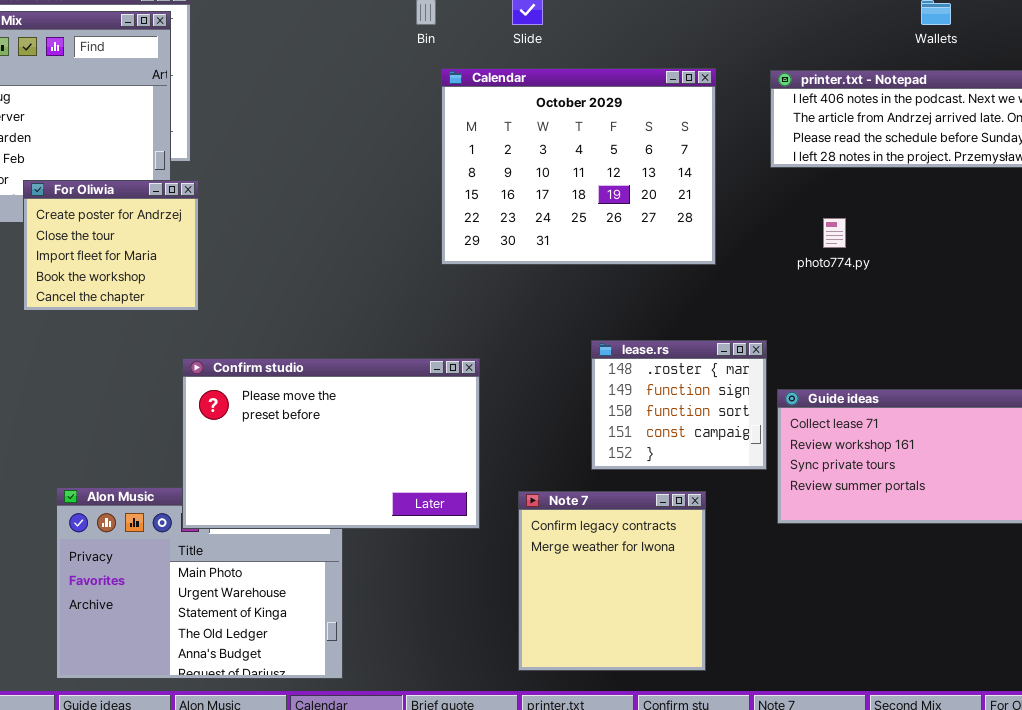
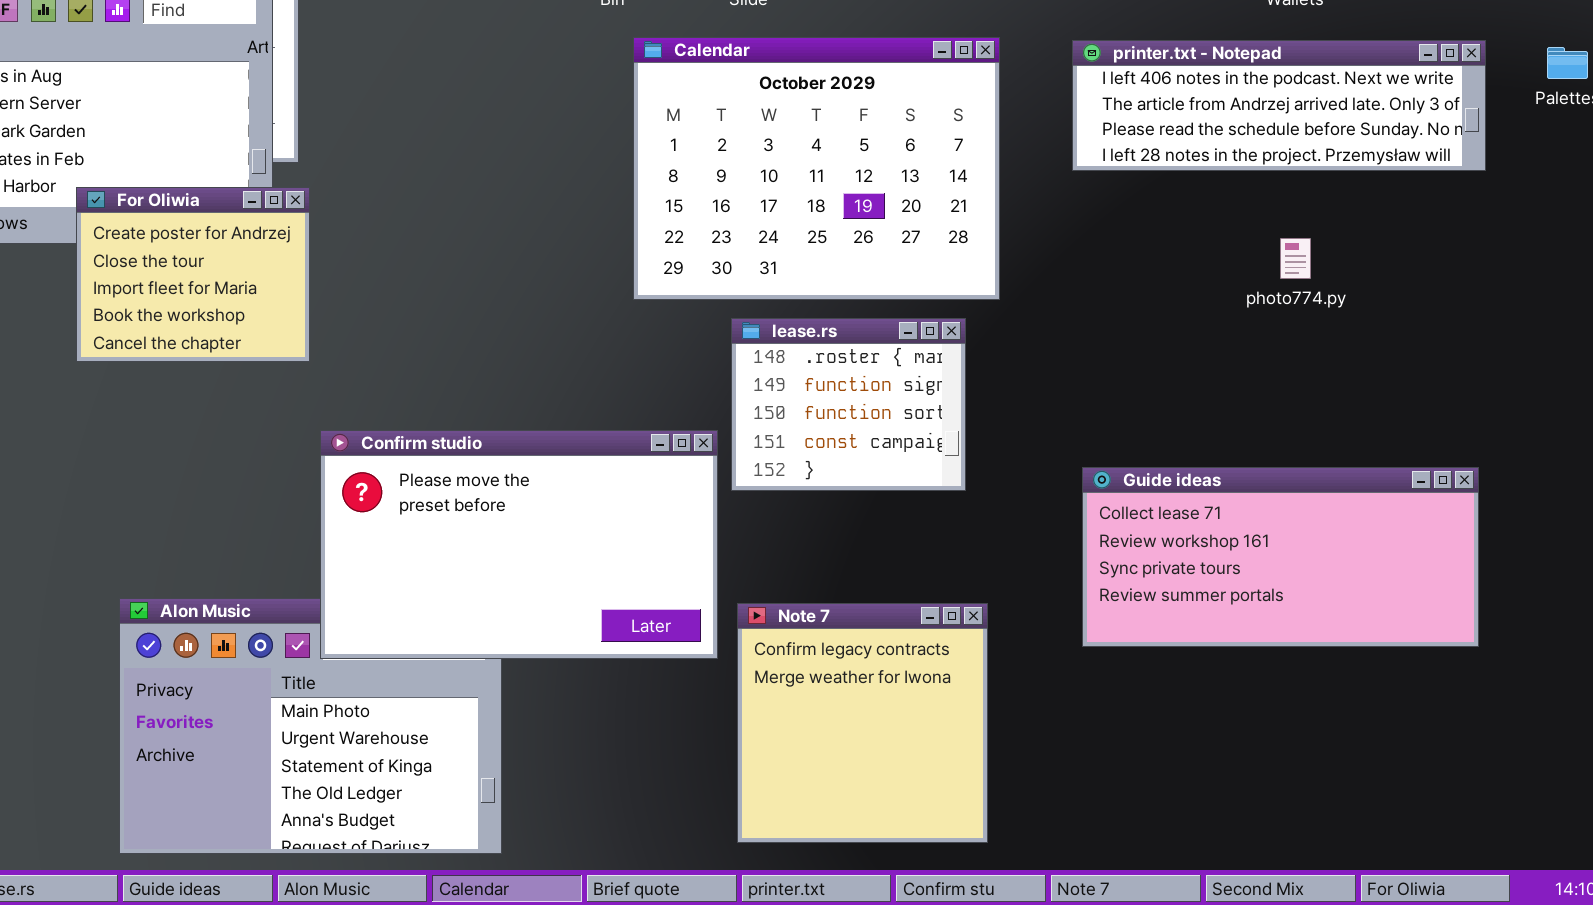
photo774.py: [823,218,846,248] -> [1280,238,1311,279], moved
lease.rs: [591,340,767,470] -> [731,318,966,491], moved
Confirm studio: [182,358,480,529] -> [320,430,718,659], moved

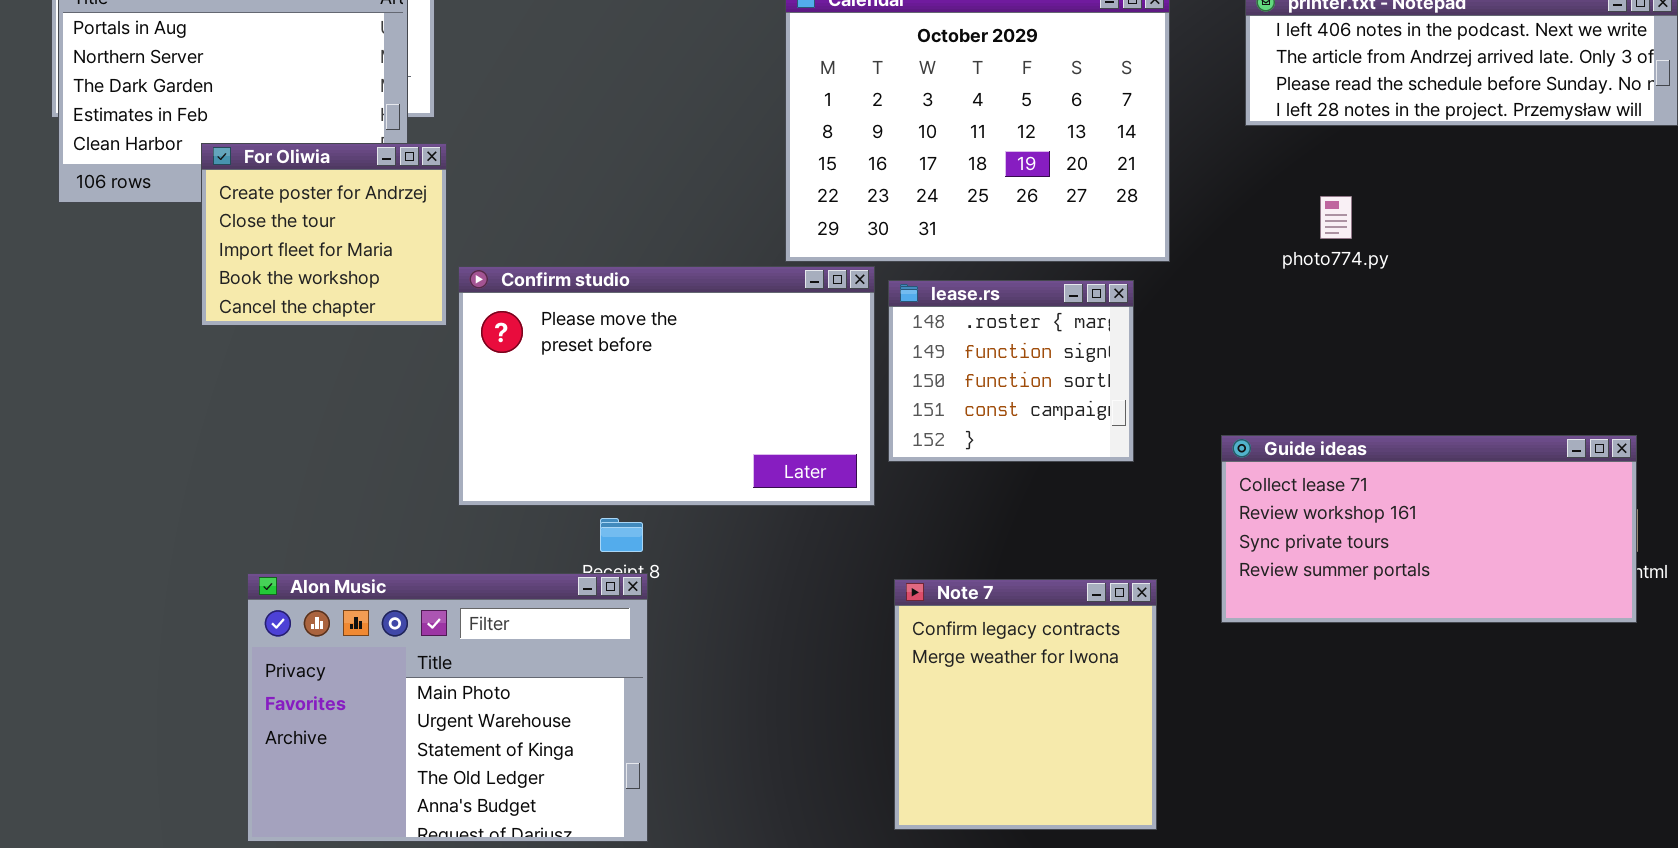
photo774.py: [1280,238,1311,279] -> [1320,196,1352,239], moved
Confirm studio: [320,430,718,659] -> [458,266,875,506], moved
Guide ideas: [1082,467,1479,647] -> [1221,435,1637,623], moved

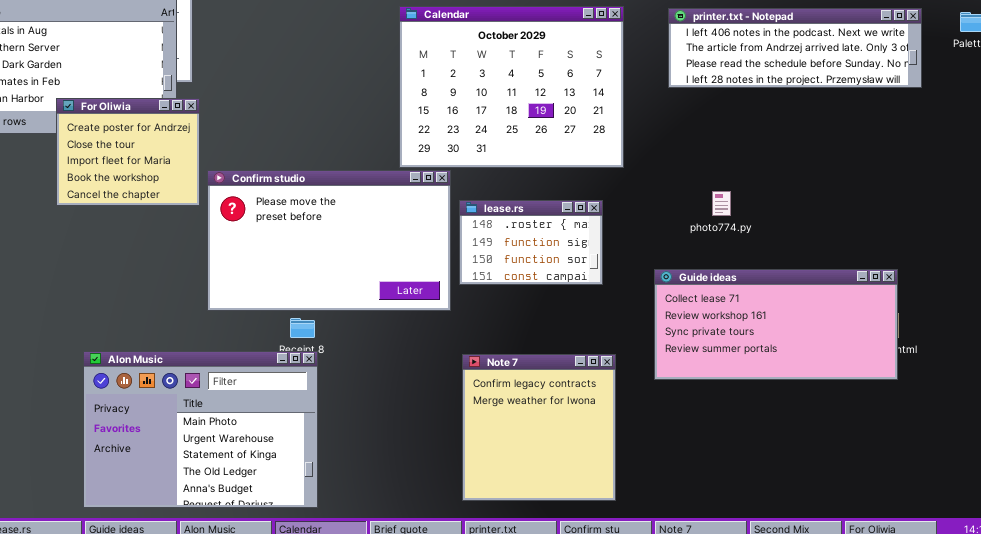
photo774.py: [1320,196,1352,239] -> [712,191,731,216], moved
lease.rs: [888,280,1134,462] -> [459,200,603,285], resized

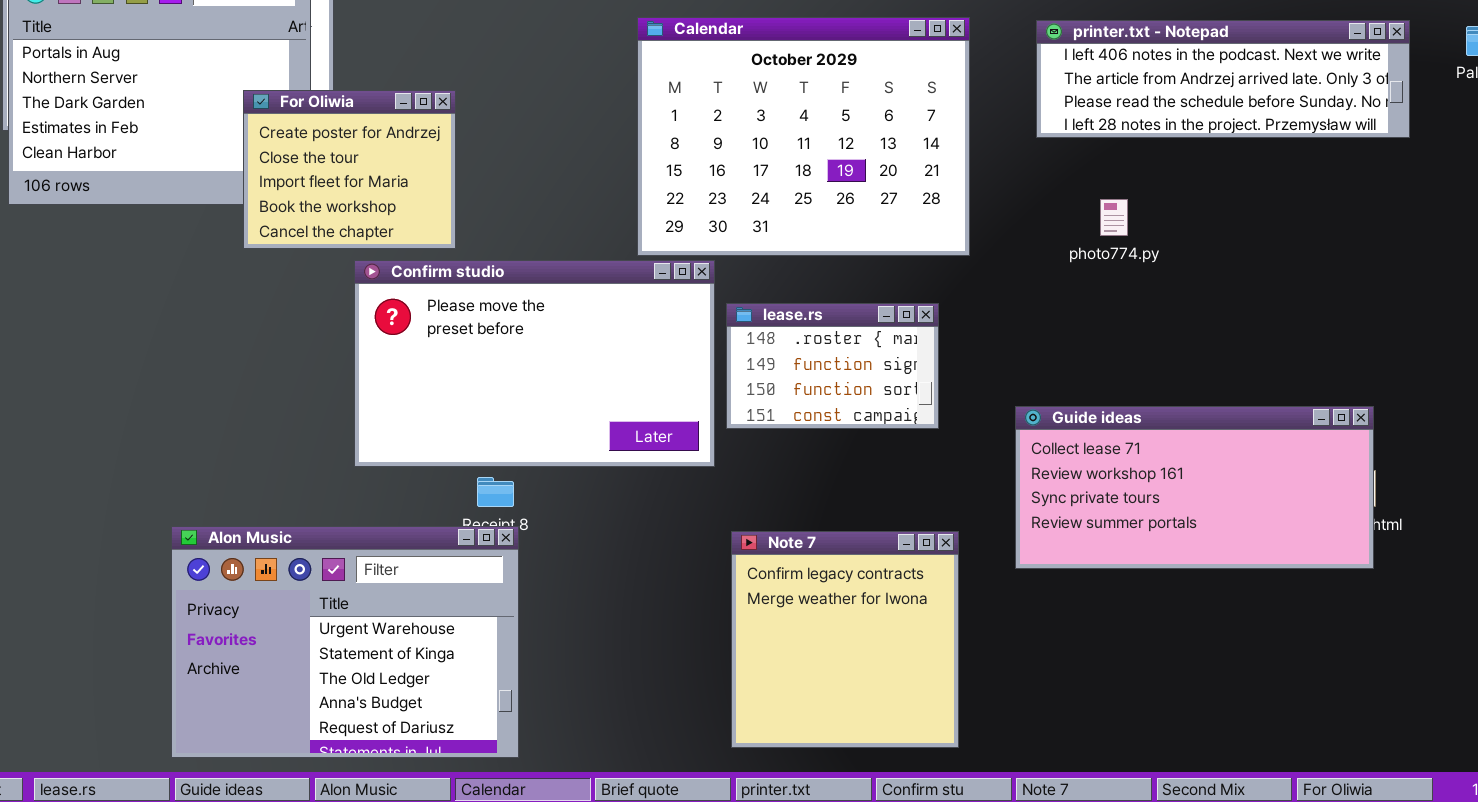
For Oliwia: [56,98,200,206] -> [243,90,456,249], moved
photo774.py: [712,191,731,216] -> [1100,199,1128,236], moved
Alon Music: [83,351,318,508] -> [171,526,519,758], scrolled down 1 row

